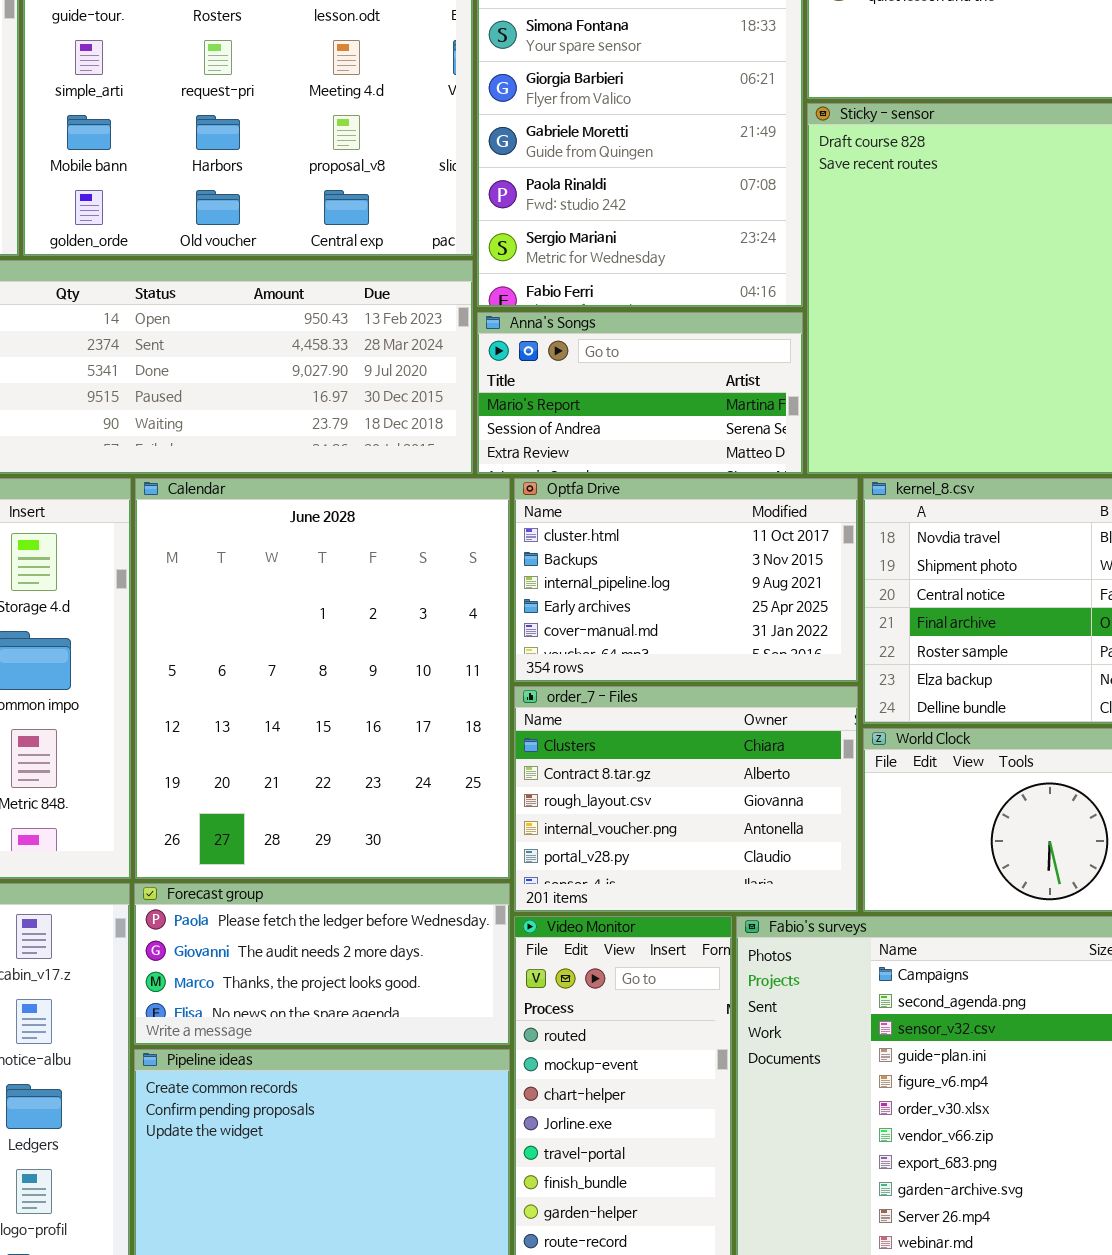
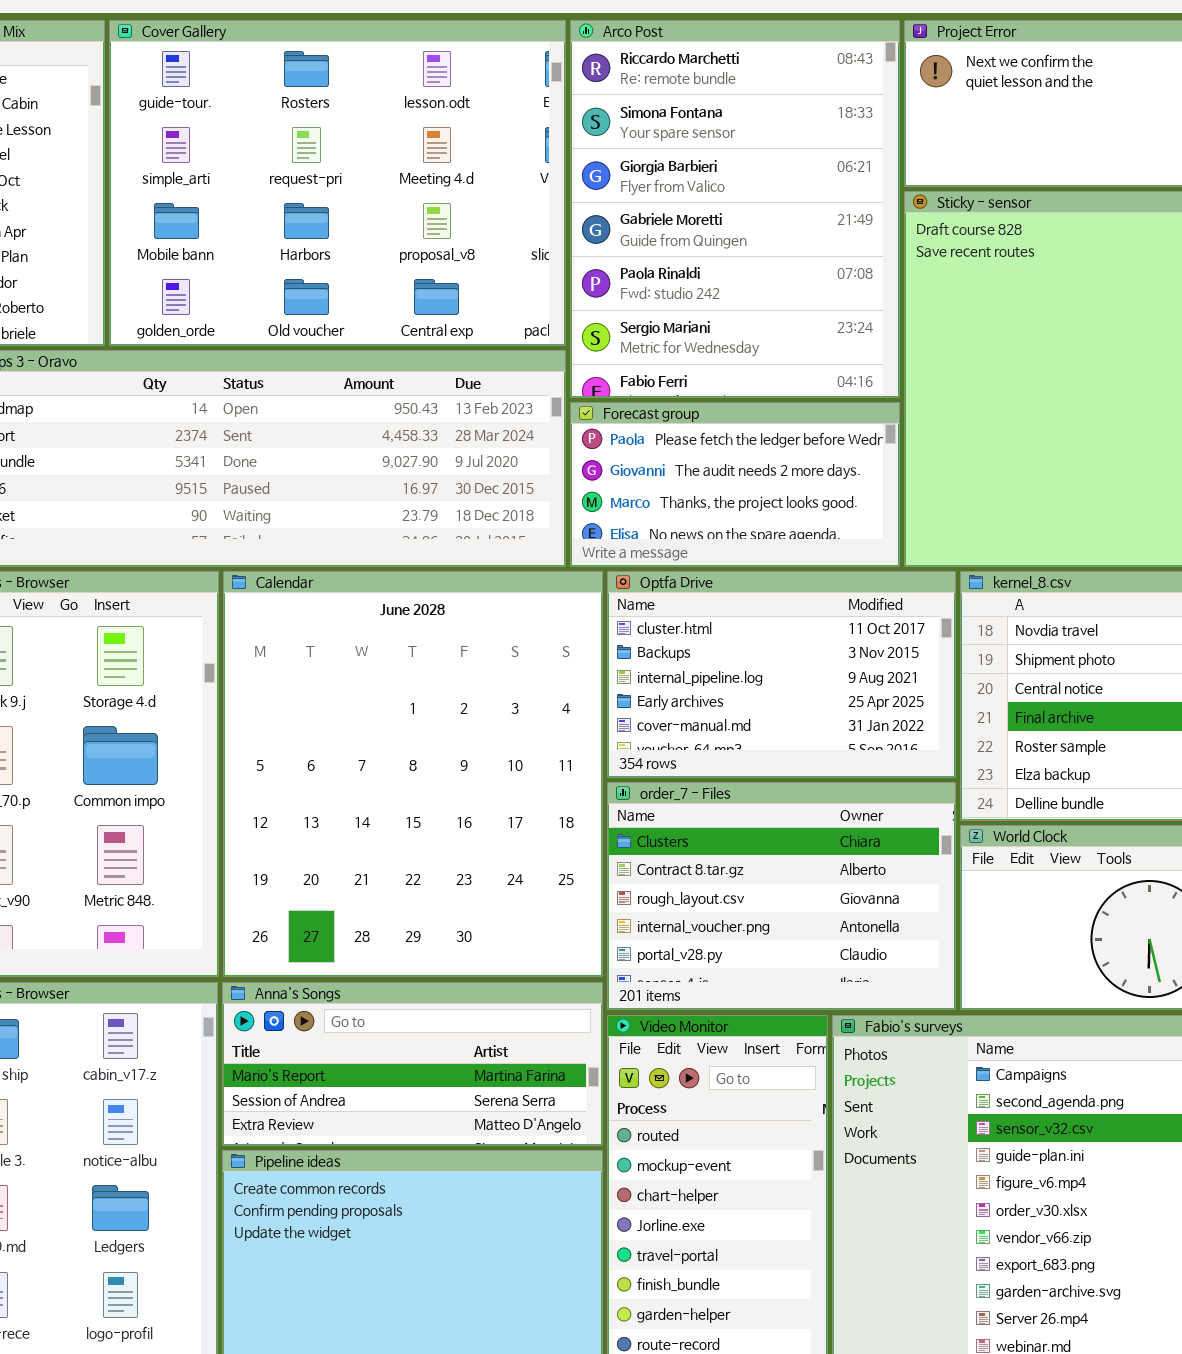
Anna's Songs: [477,312,803,474] -> [222,982,603,1146], moved, resized
Forecast group: [134,883,510,1045] -> [570,402,900,567], moved, resized

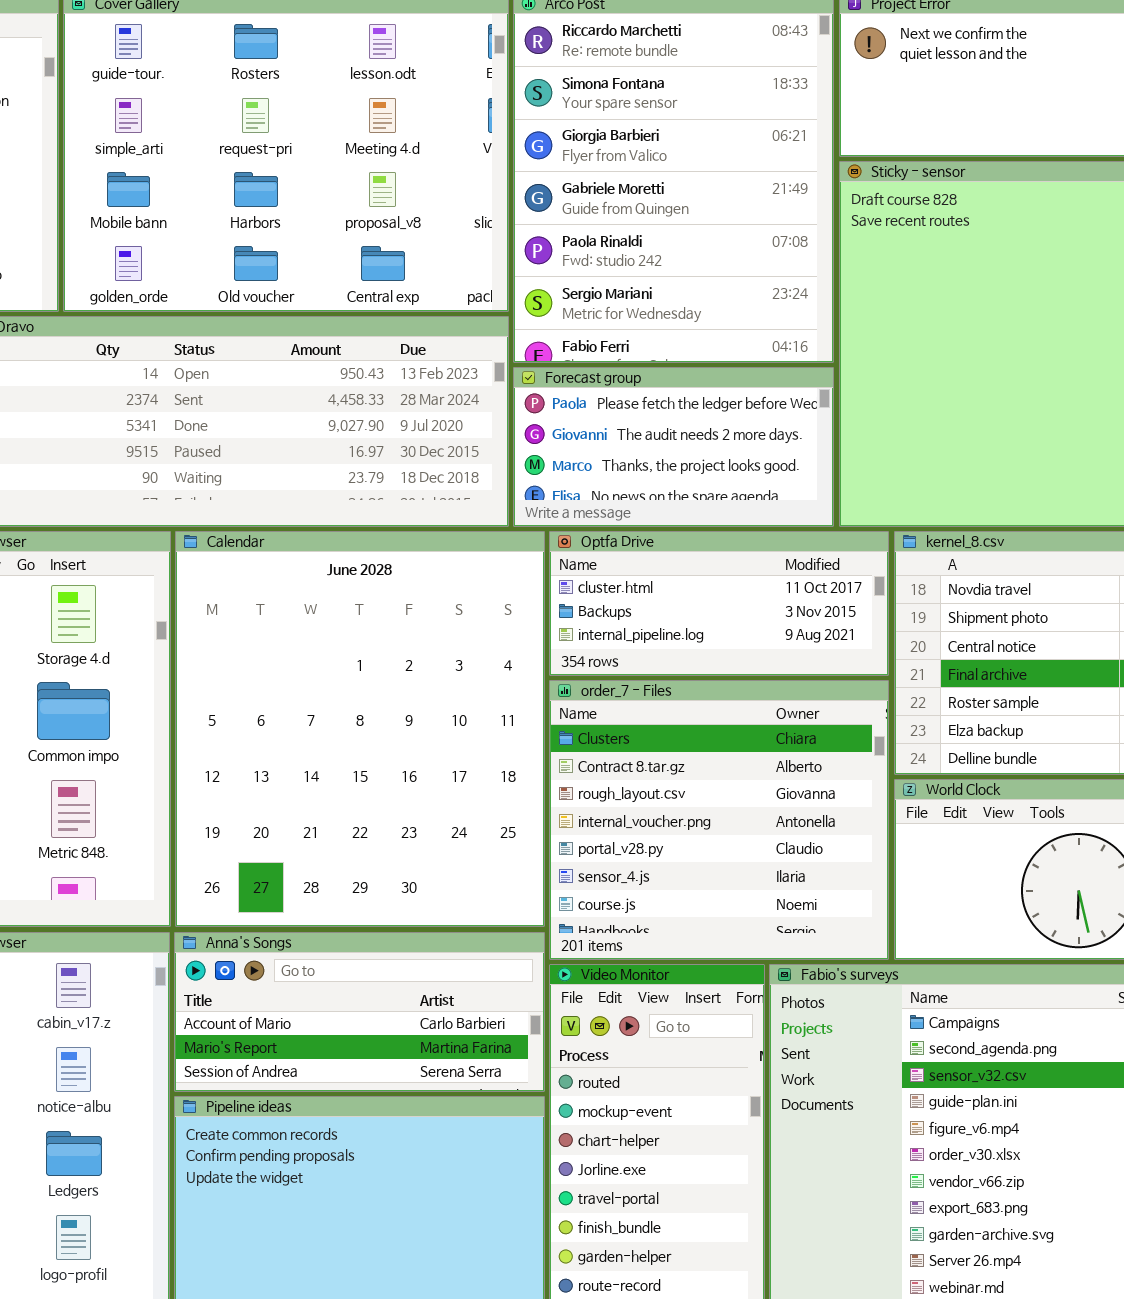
Optfa Drive: [607,571,956,778] -> [549,531,889,676], resized
order_7 - Files: [607,782,956,1010] -> [549,680,889,960], resized
Anna's Songs: [222,982,603,1146] -> [174,932,545,1092], scrolled up 1 row

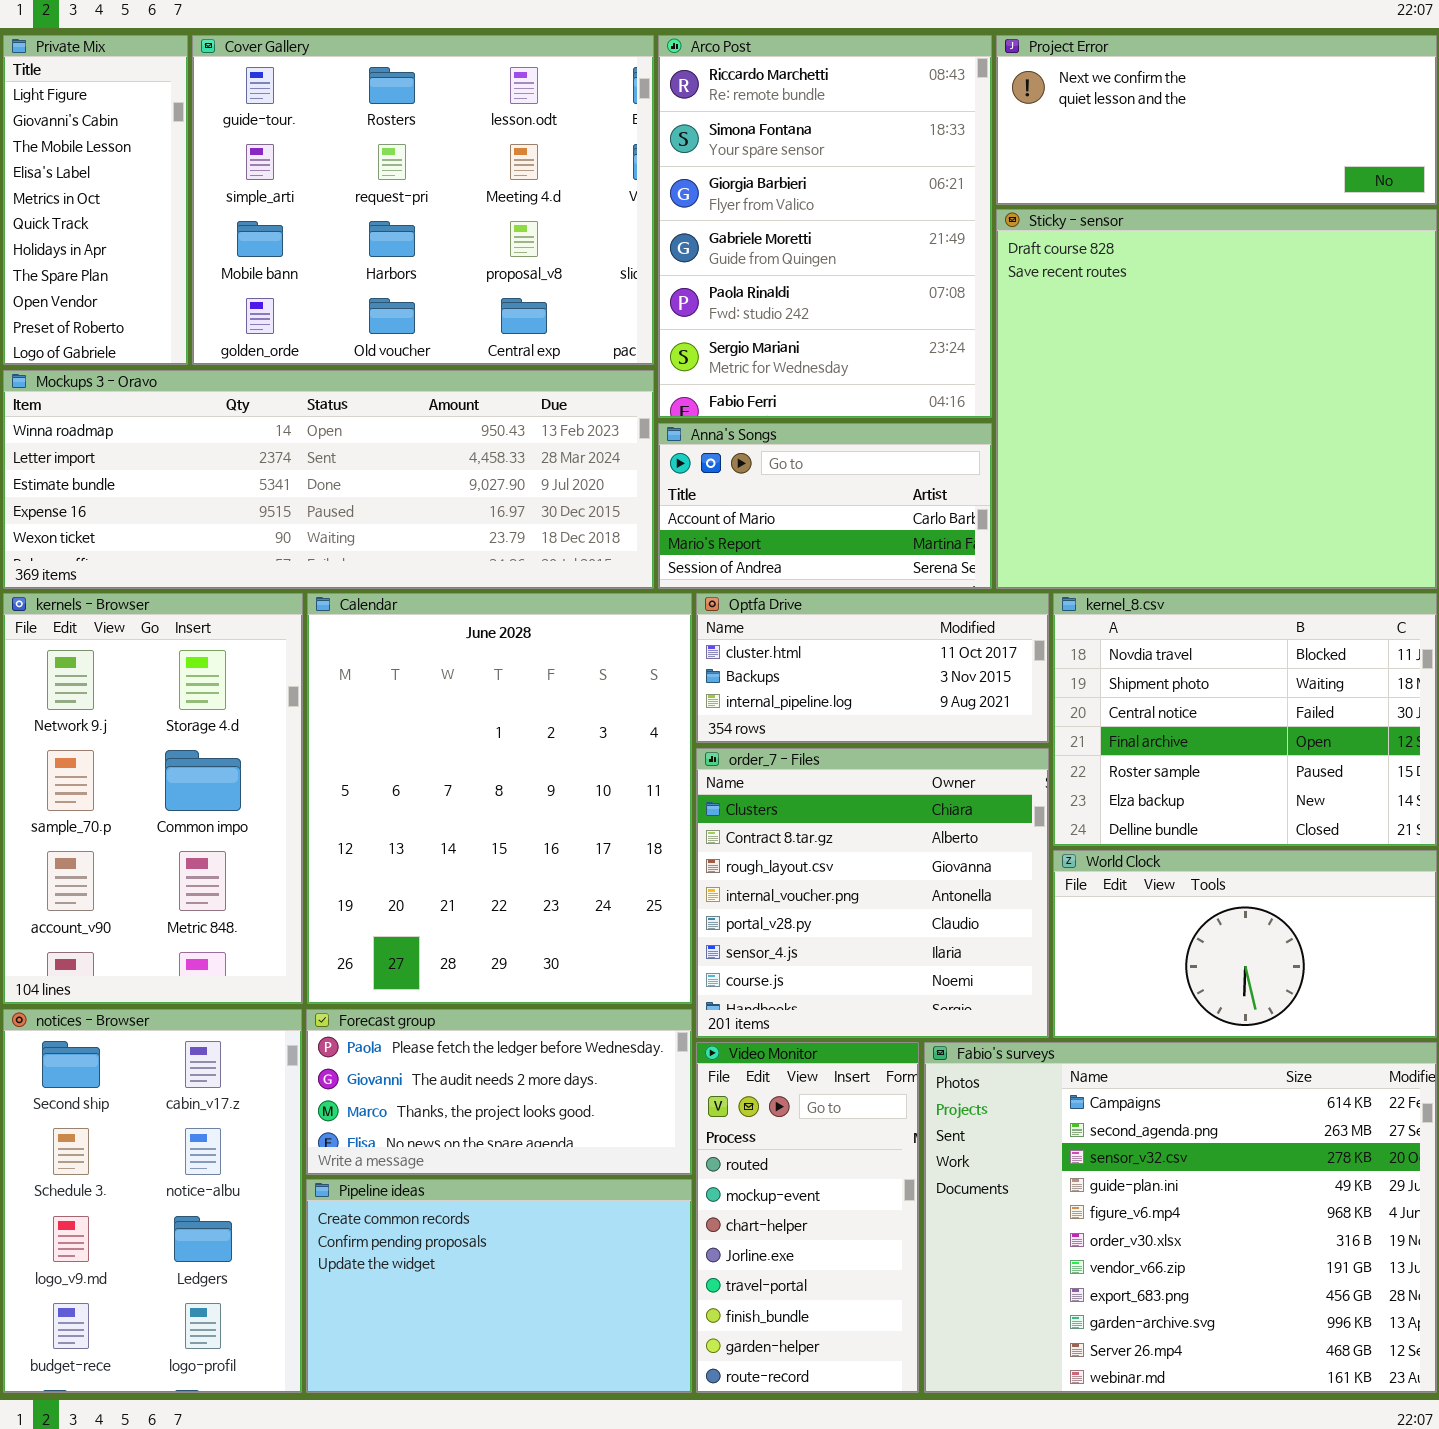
Forecast group: [513,367,834,527] -> [306,1009,692,1175], moved, resized
Anna's Songs: [174,932,545,1092] -> [658,423,992,589], moved, resized

